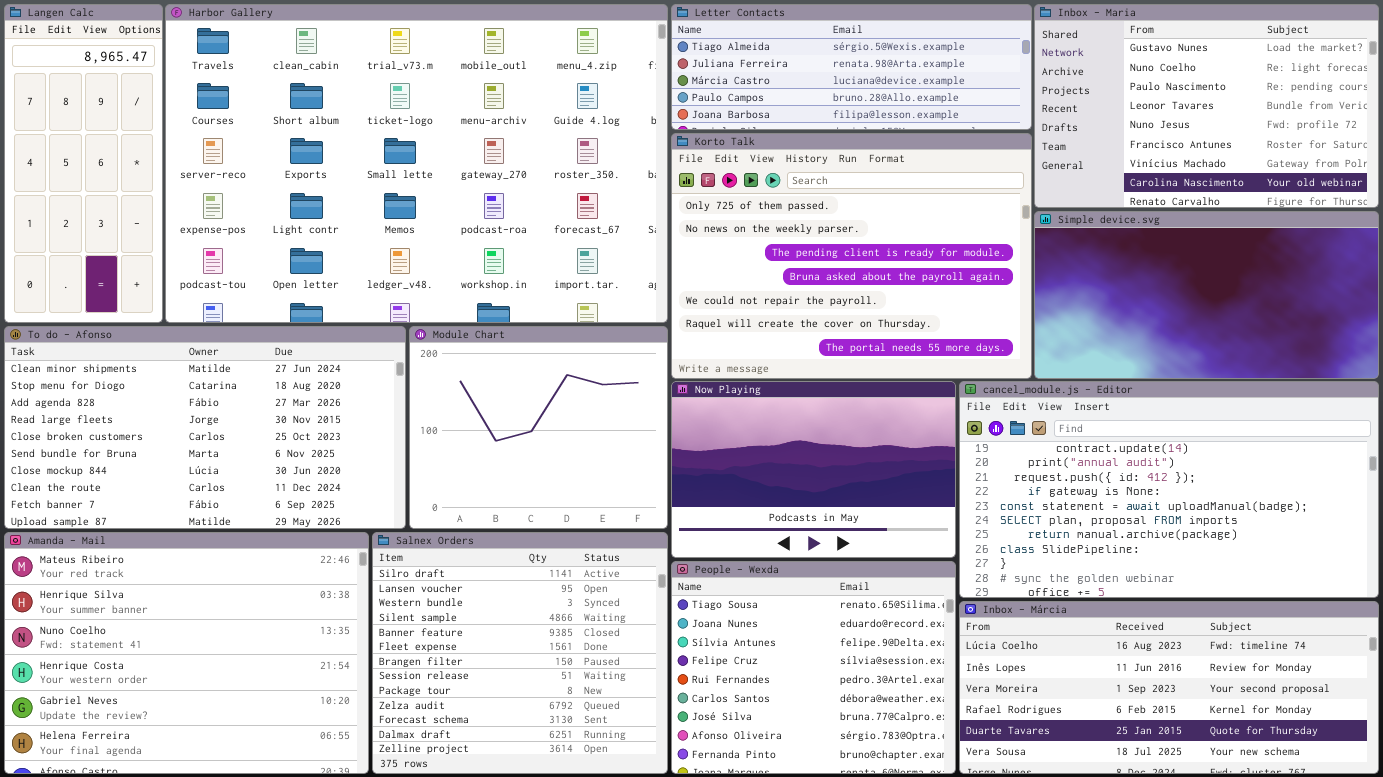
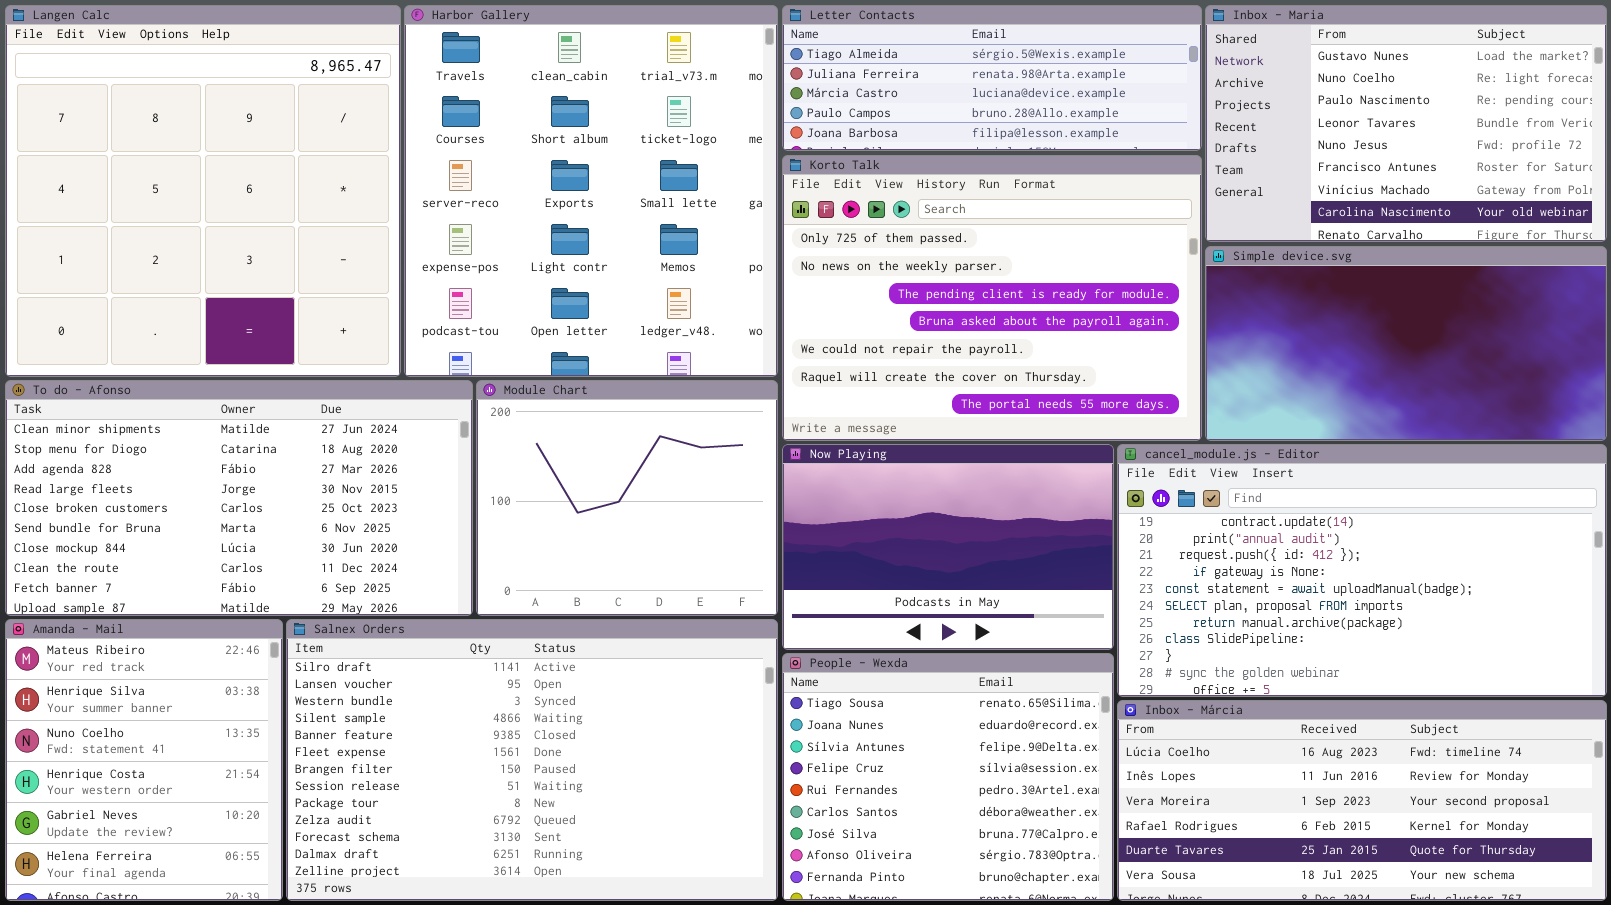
Langen Calc: [4,4,163,323] -> [5,5,401,377], resized
Harbor Gallery: [165,4,668,323] -> [404,5,778,377], resized
Amanda - Mail: [4,532,369,774] -> [5,619,283,901], resized
Salnex Orders: [372,532,668,774] -> [286,619,778,901], resized

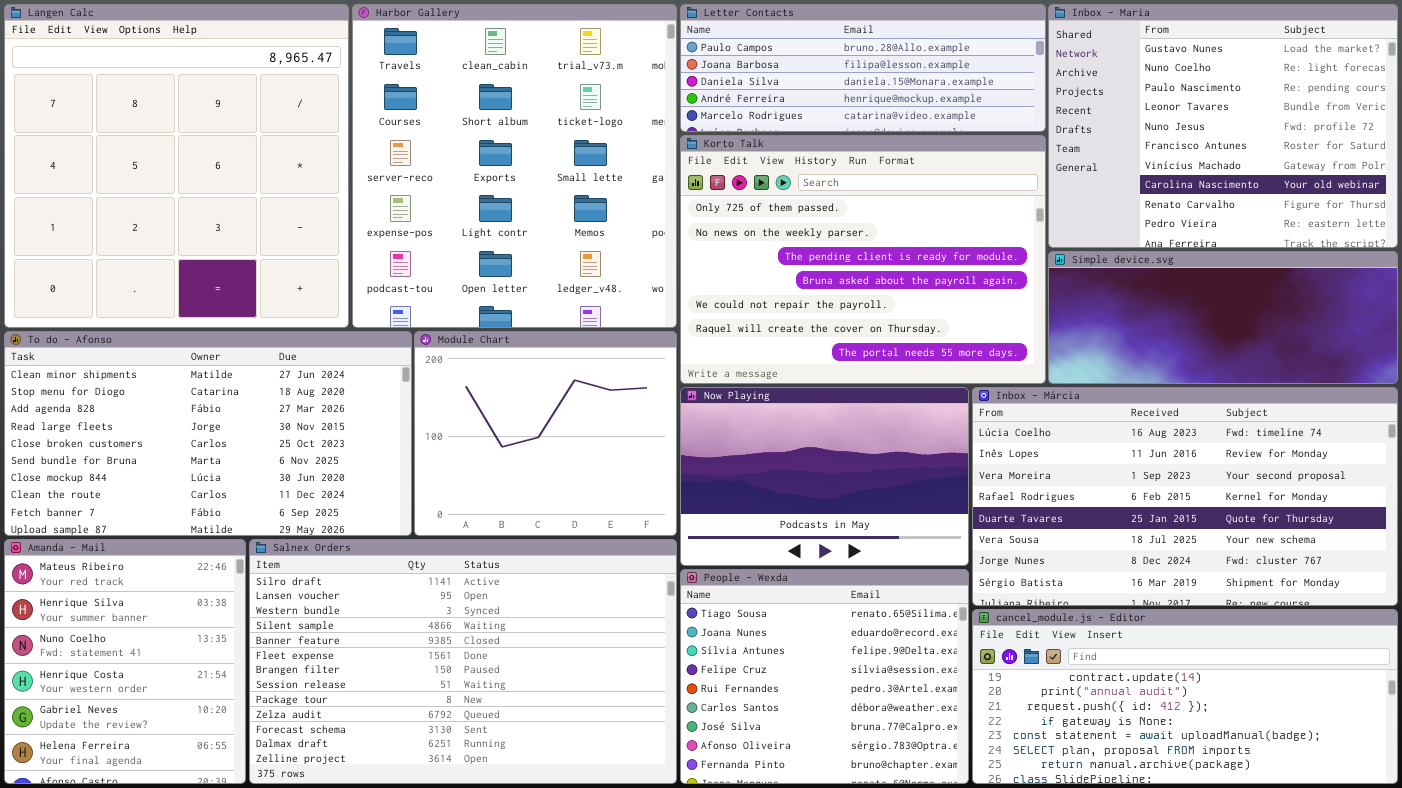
Letter Contacts: [782,5,1202,151] -> [680,4,1046,132], scrolled down 3 rows
Inbox - Maria: [1205,5,1607,242] -> [1048,4,1398,248], resized
Simple device.svg: [1205,246,1607,441] -> [1048,251,1398,384], resized
cancel_module.js - Editor: [1117,444,1607,697] -> [972,609,1398,784], moved, resized
Inbox - Márcia: [1117,700,1607,901] -> [972,387,1398,606], moved, resized

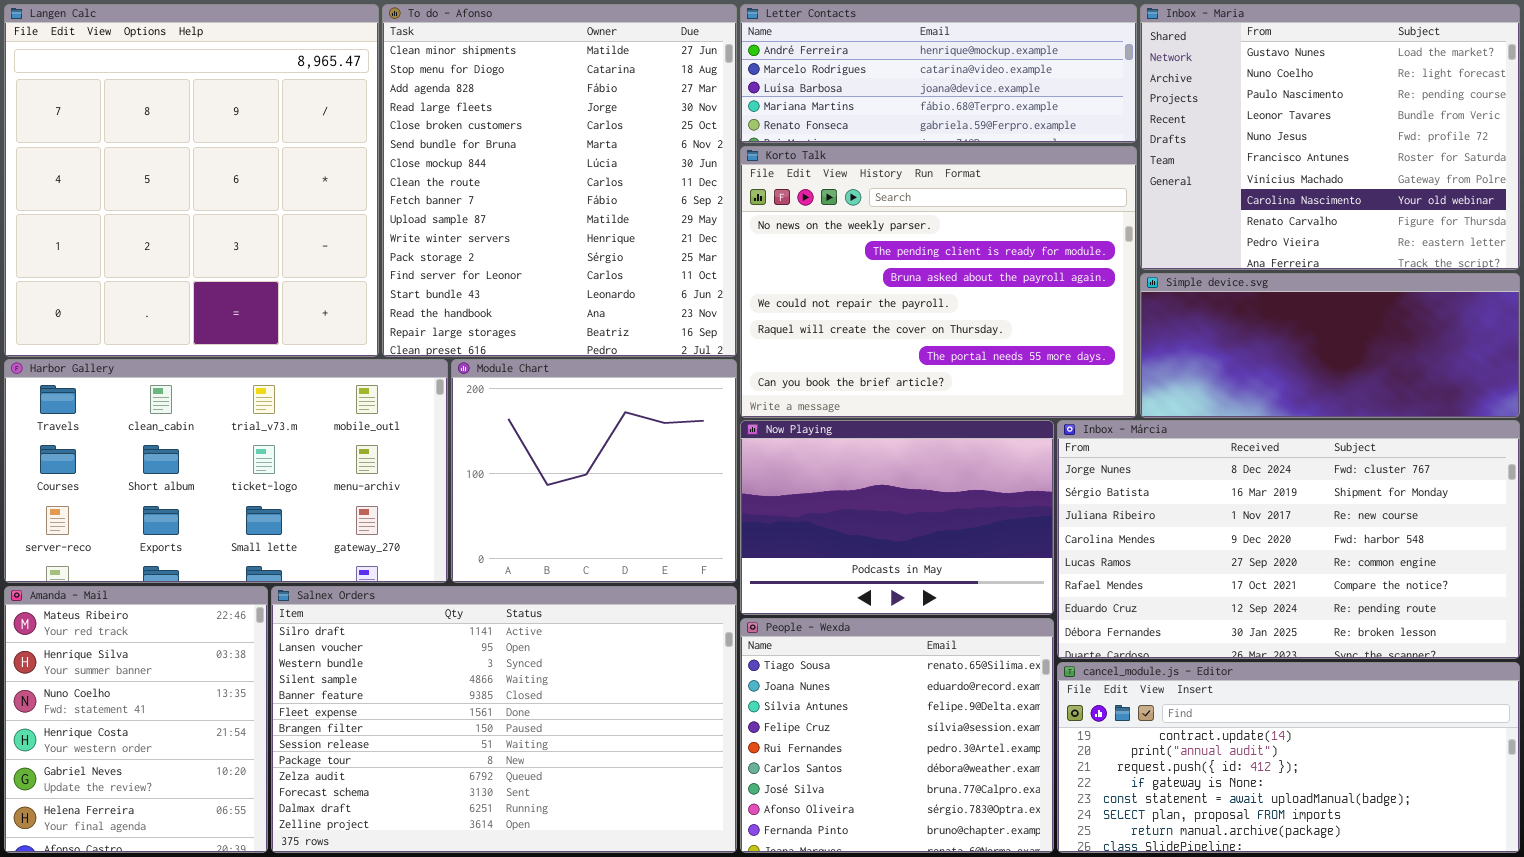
Harbor Gallery: [352,4,677,328] -> [4,359,448,583], moved, resized
Letter Contacts: [680,4,1046,132] -> [740,4,1137,143], scrolled down 3 rows
Korto Talk: [680,135,1046,384] -> [740,146,1137,418], scrolled down 1 row
To do - Afonso: [4,331,412,536] -> [382,4,737,357], moved, resized
Inbox - Márcia: [972,387,1398,606] -> [1057,420,1520,659], scrolled down 6 rows

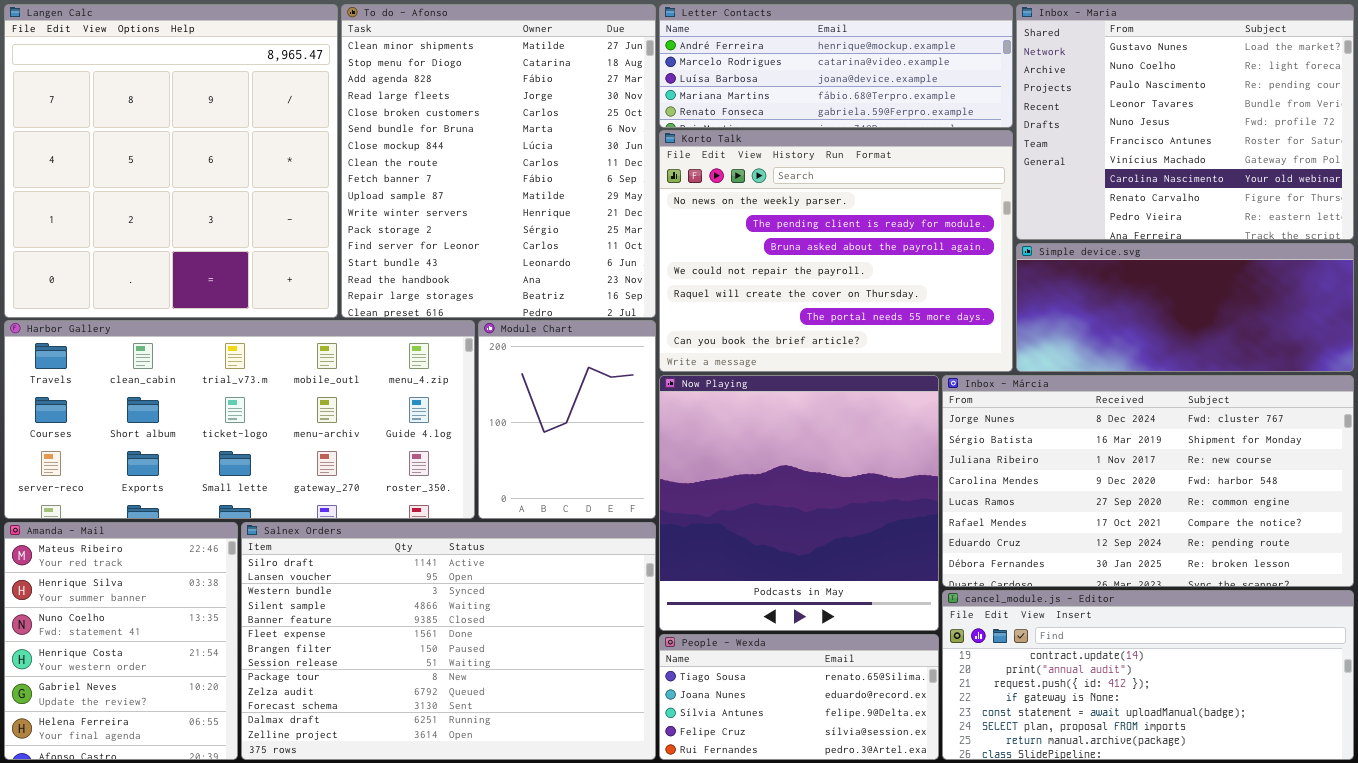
Harbor Gallery: [4,359,448,583] -> [4,320,475,519], resized
Module Chart: [451,359,737,583] -> [478,320,656,519], resized
Now Playing: [740,420,1054,615] -> [659,375,939,631], resized
People - Wexda: [740,618,1054,853] -> [659,634,939,760], resized

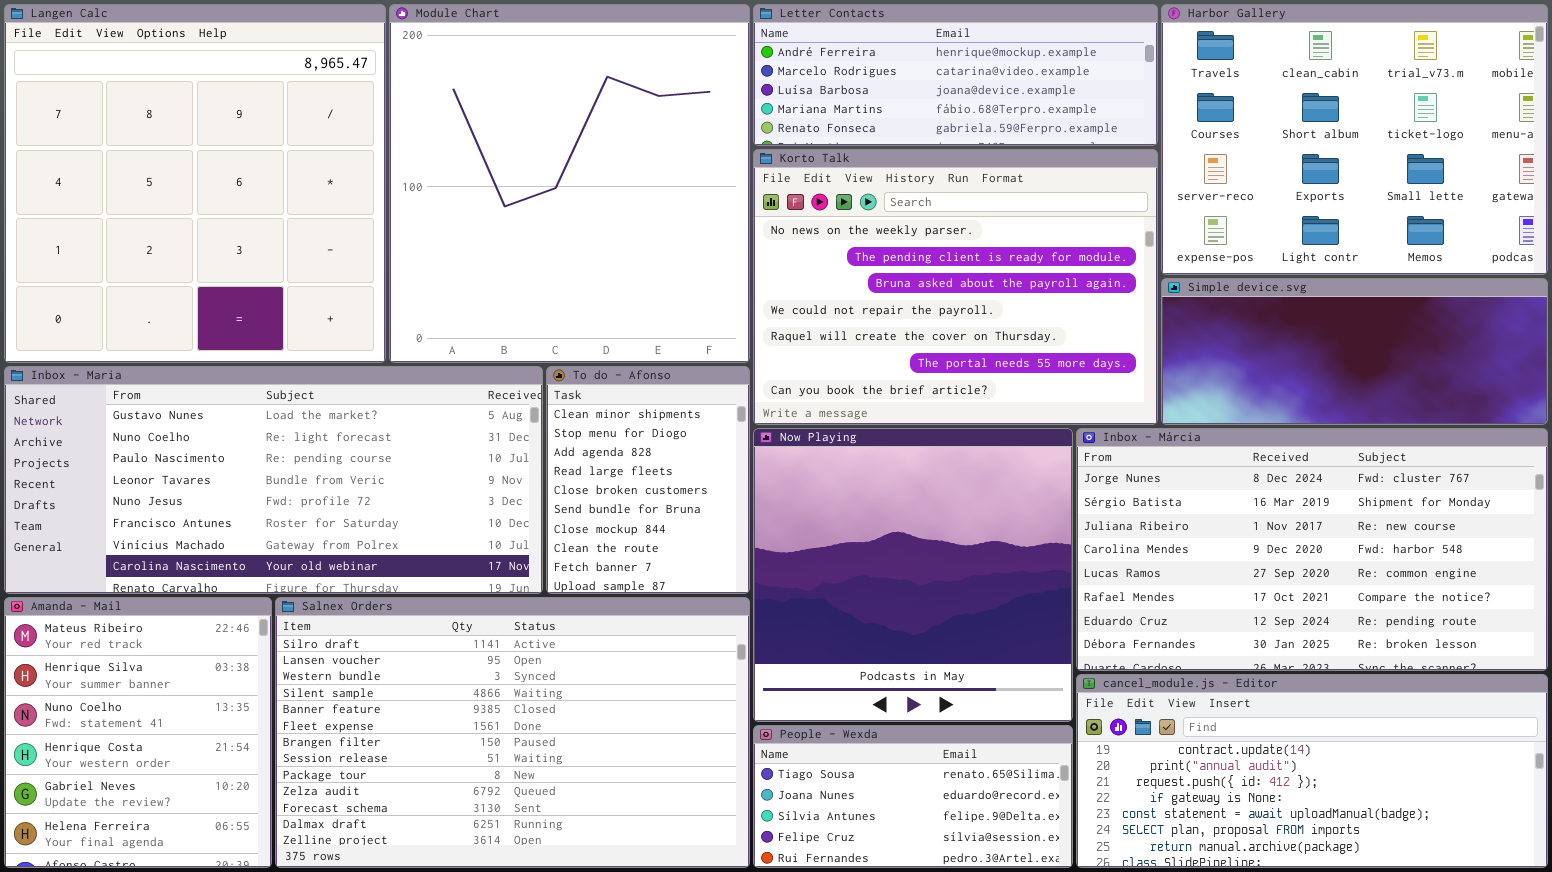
To do - Afonso: [341,4,656,318] -> [546,366,750,594], moved, resized
Inbox - Maria: [1016,4,1354,240] -> [4,366,543,594], moved, resized
Harbor Gallery: [4,320,475,519] -> [1161,4,1548,275], moved, resized
Module Chart: [478,320,656,519] -> [389,4,750,363], moved, resized

